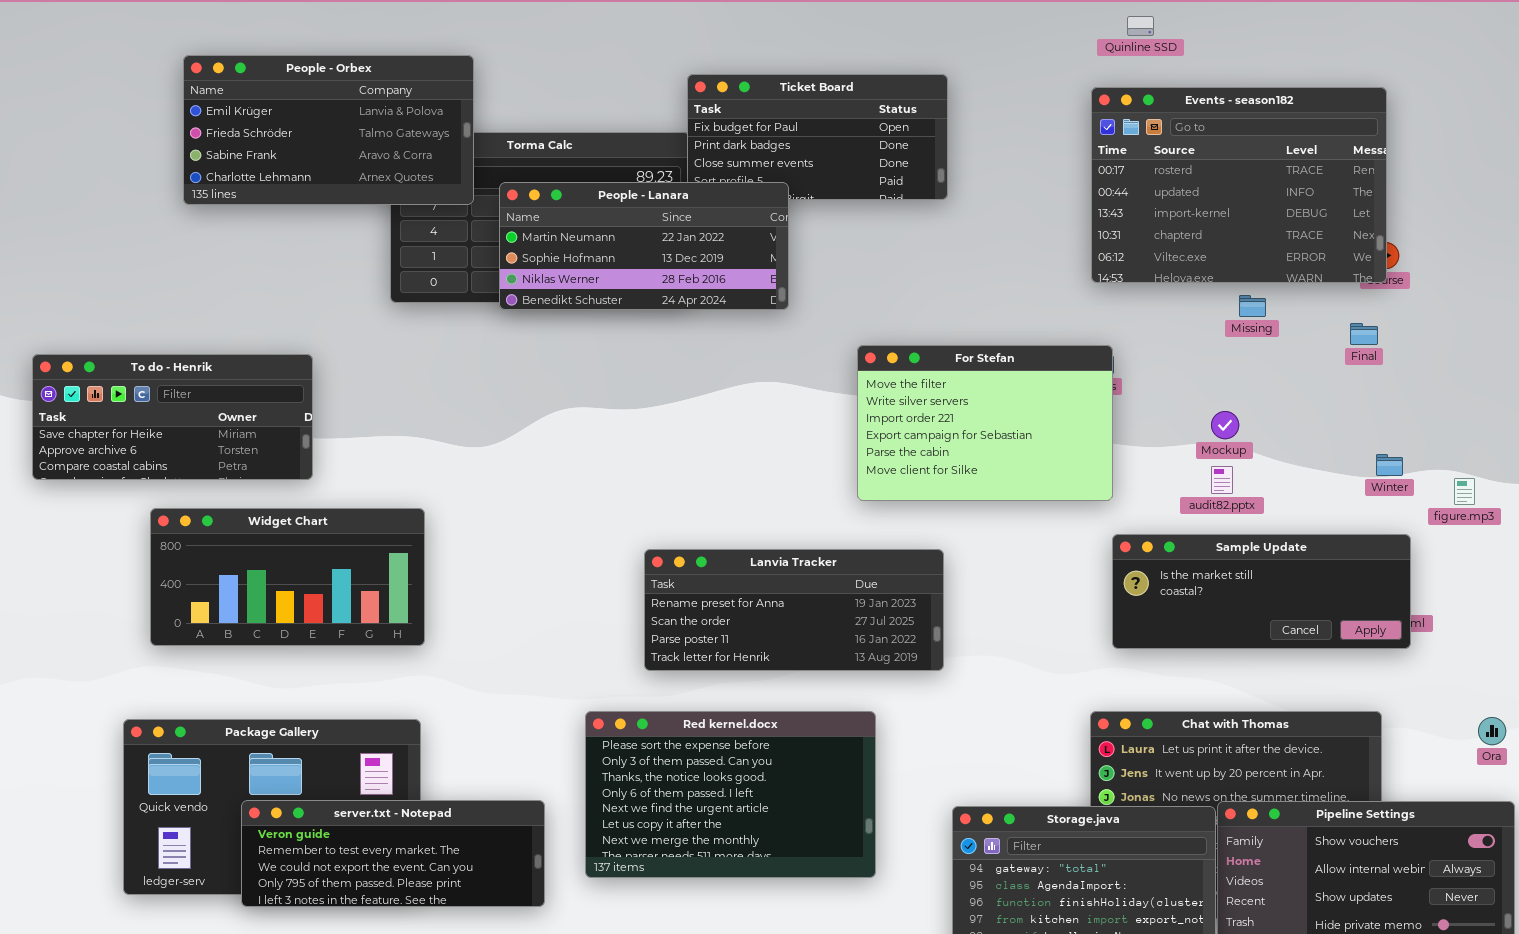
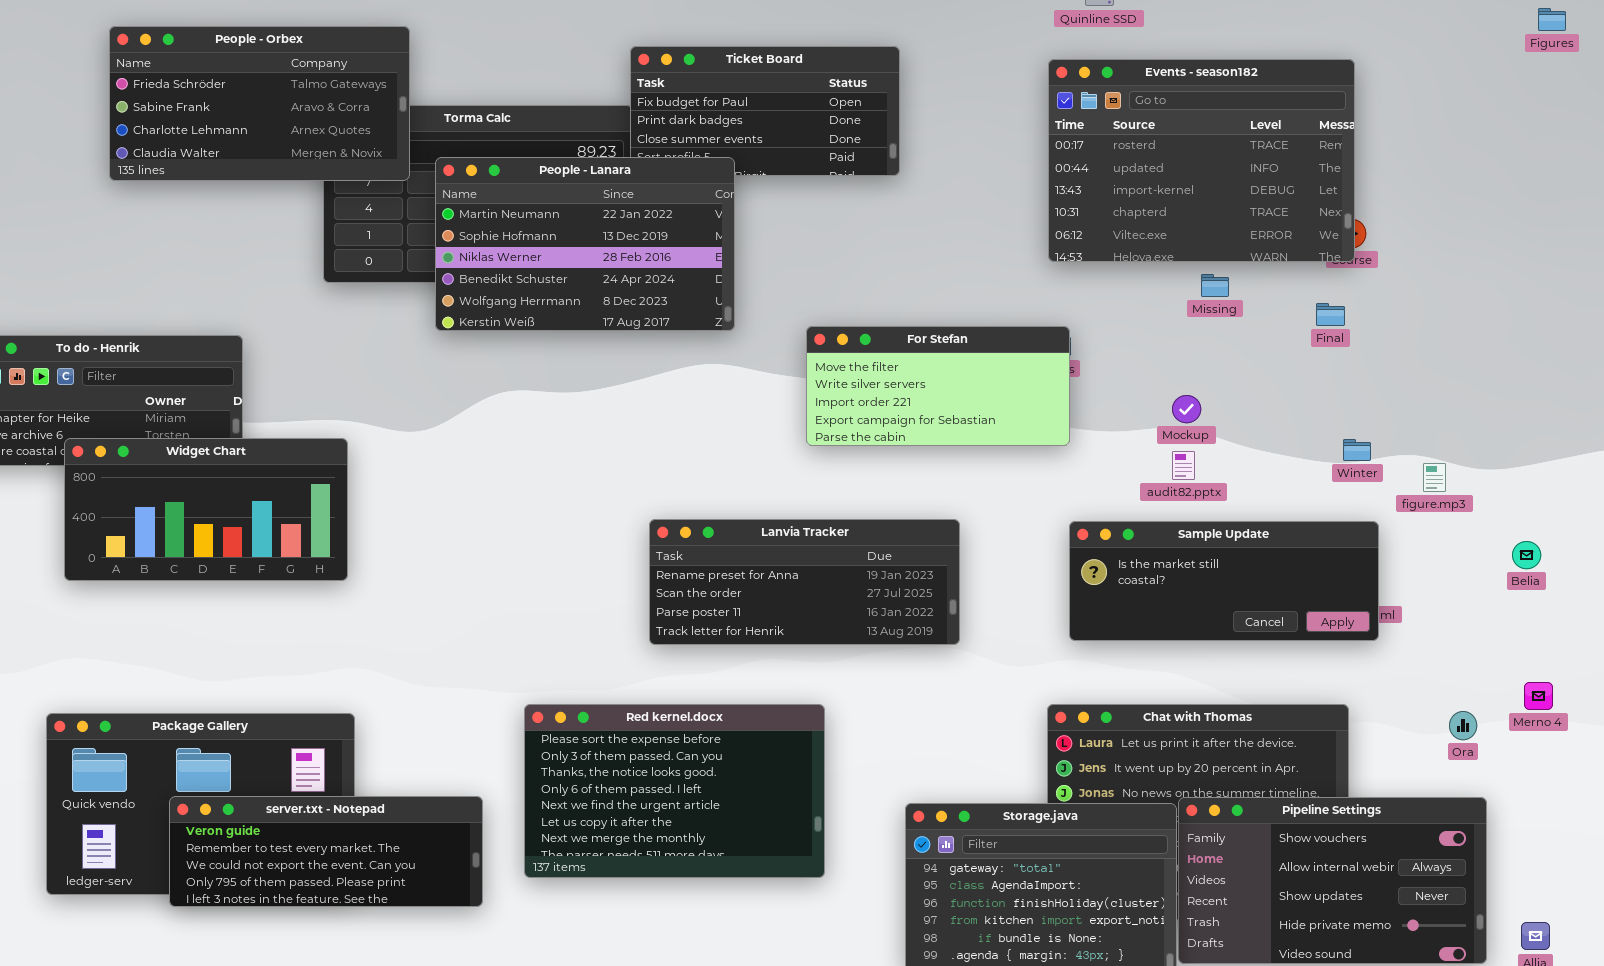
People - Orbex: [183,55,474,205] -> [109,26,410,181], scrolled down 1 row
People - Lanara: [499,182,789,310] -> [435,157,735,331], resized
For Stefan: [857,345,1113,501] -> [806,326,1070,446], resized
Widget Chart: [150,508,425,646] -> [64,438,348,581], moved
Lanvia Tracker: [644,549,944,671] -> [649,519,960,645], moved

